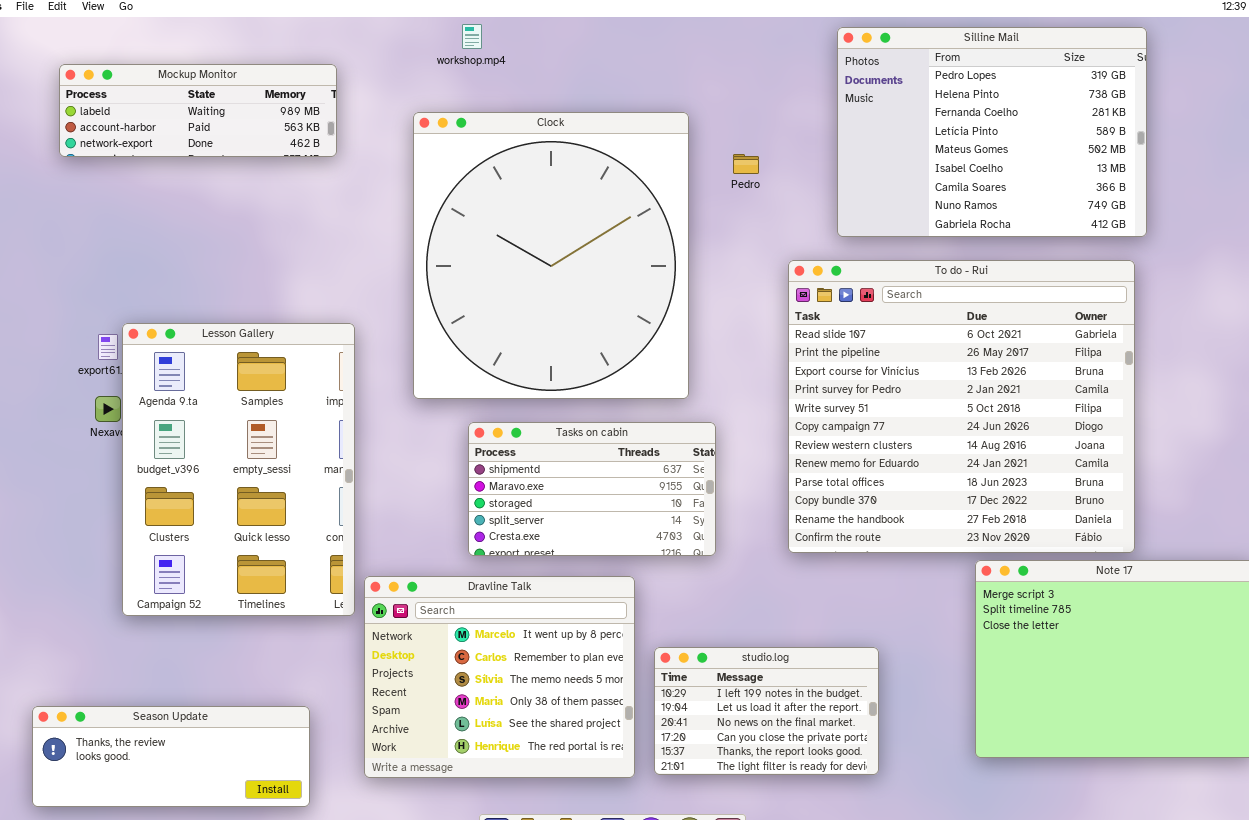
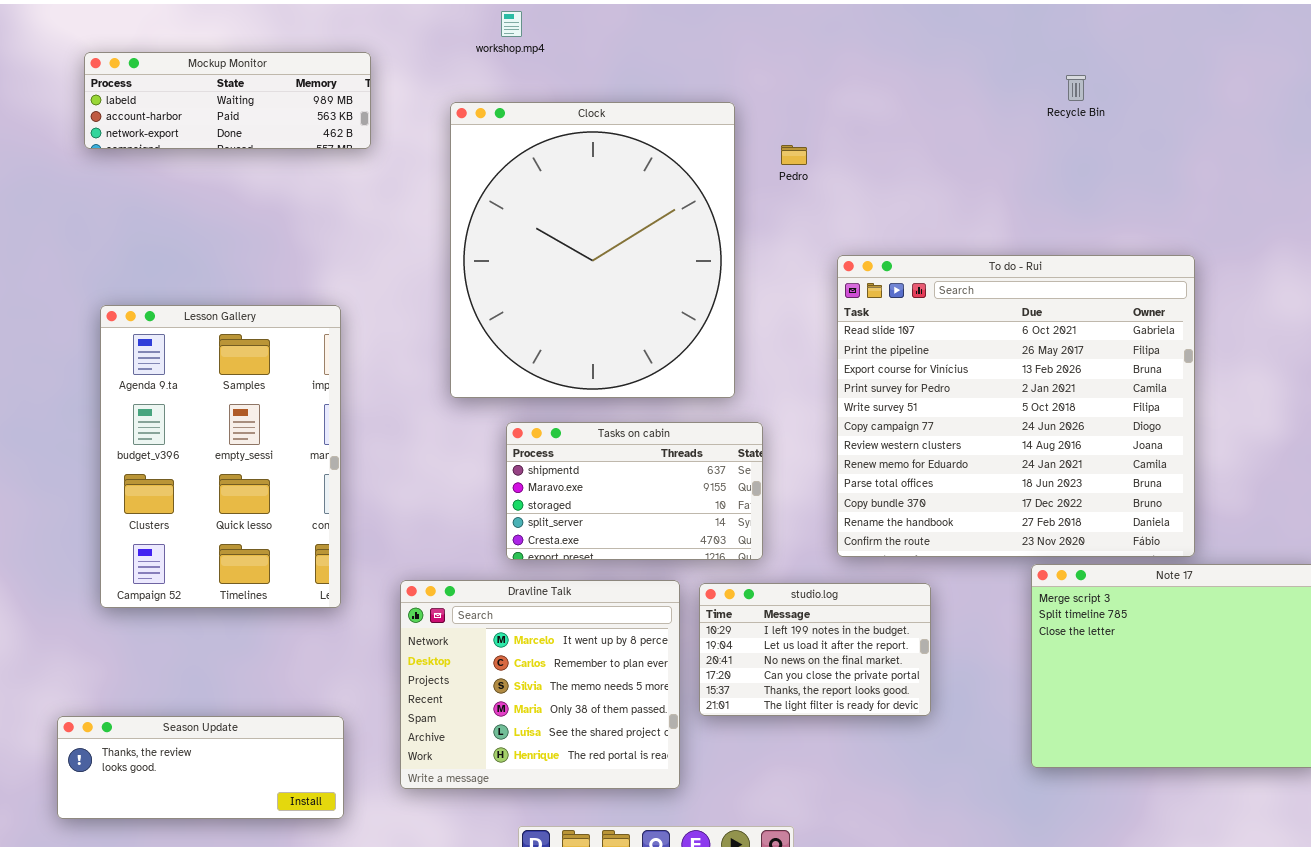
Silline Mail: [837,27,1147,237] -> none, closed
Lesson Gallery: [122,323,355,616] -> [100,305,341,608], moved
studio.log: [654,647,879,775] -> [699,583,931,716], moved

